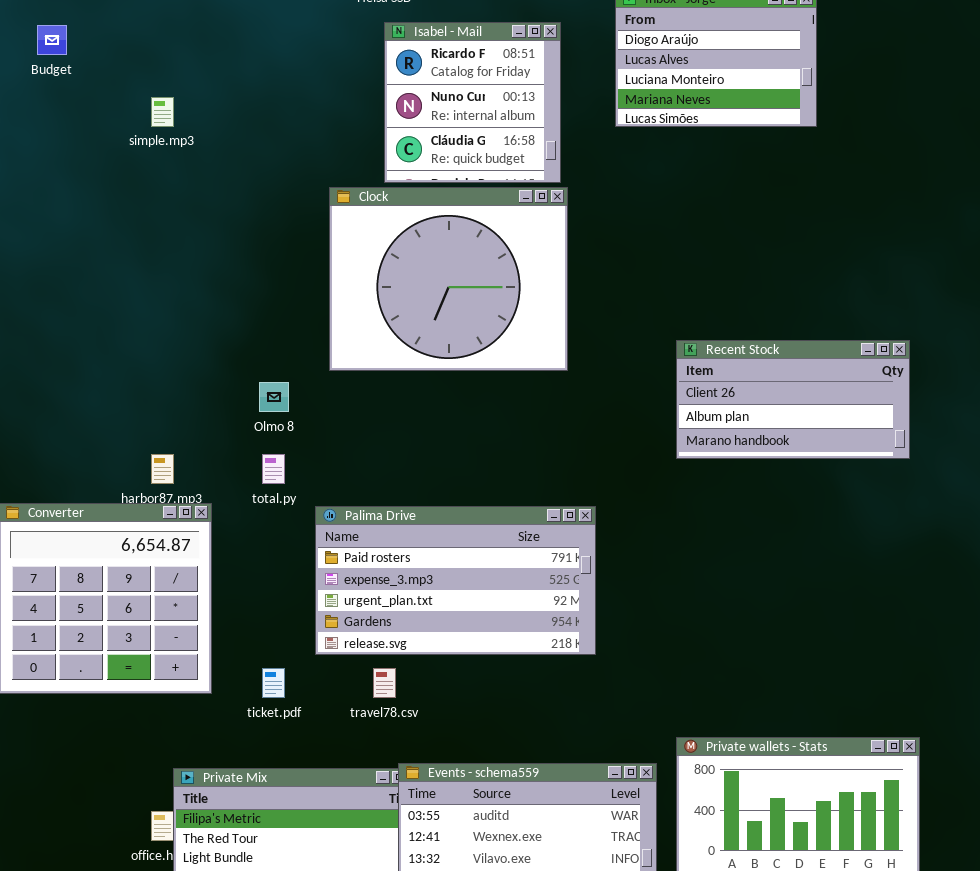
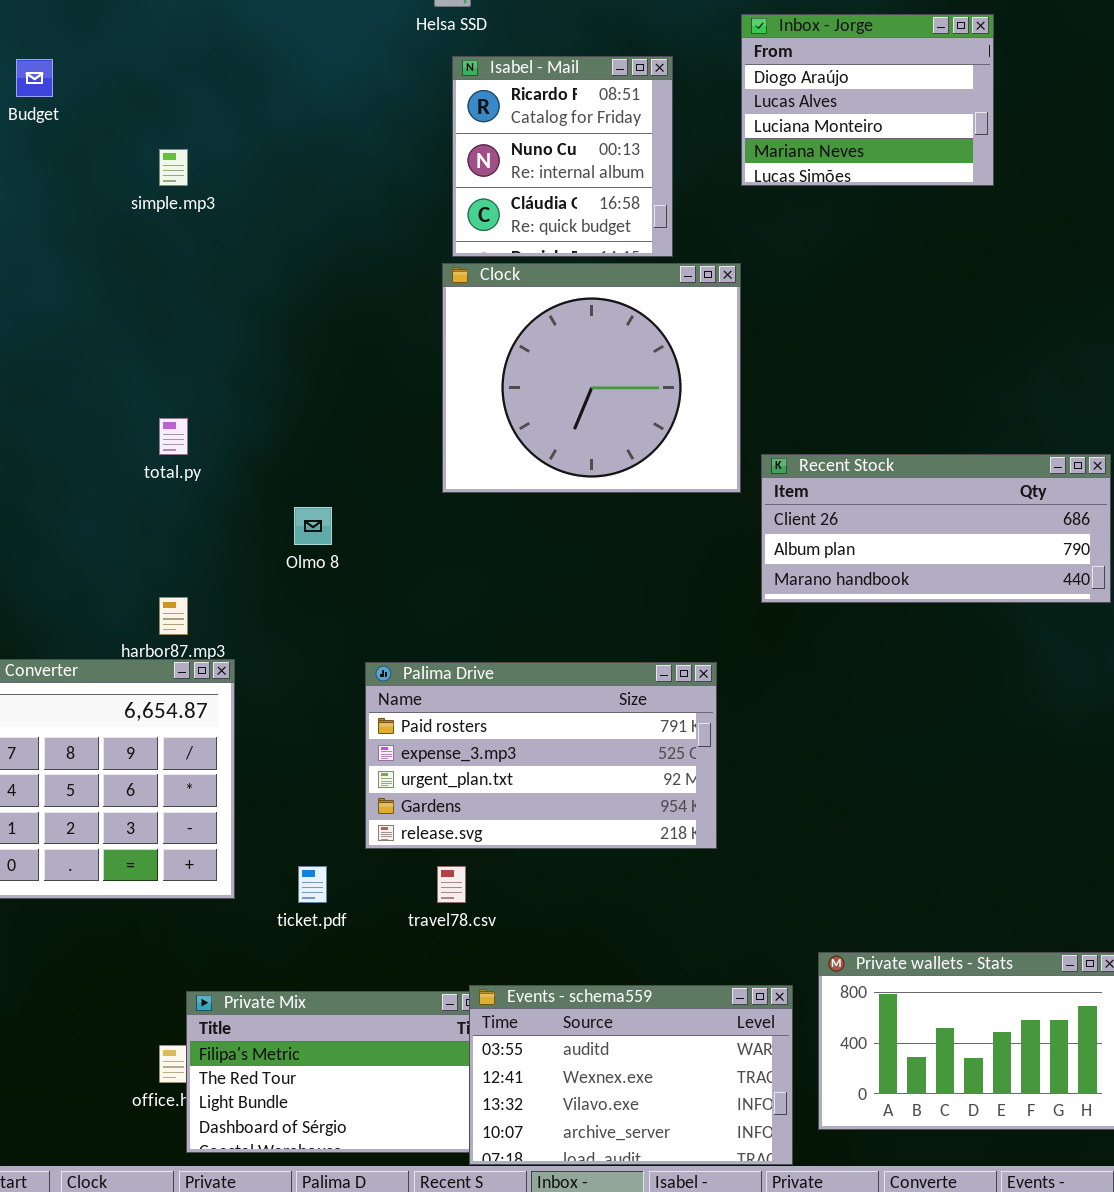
Clock: [329,187,568,371] -> [442,263,741,493], moved
Recent Stock: [676,340,910,459] -> [761,454,1111,603], resized
total.py: [262,454,285,484] -> [159,418,188,455], moved

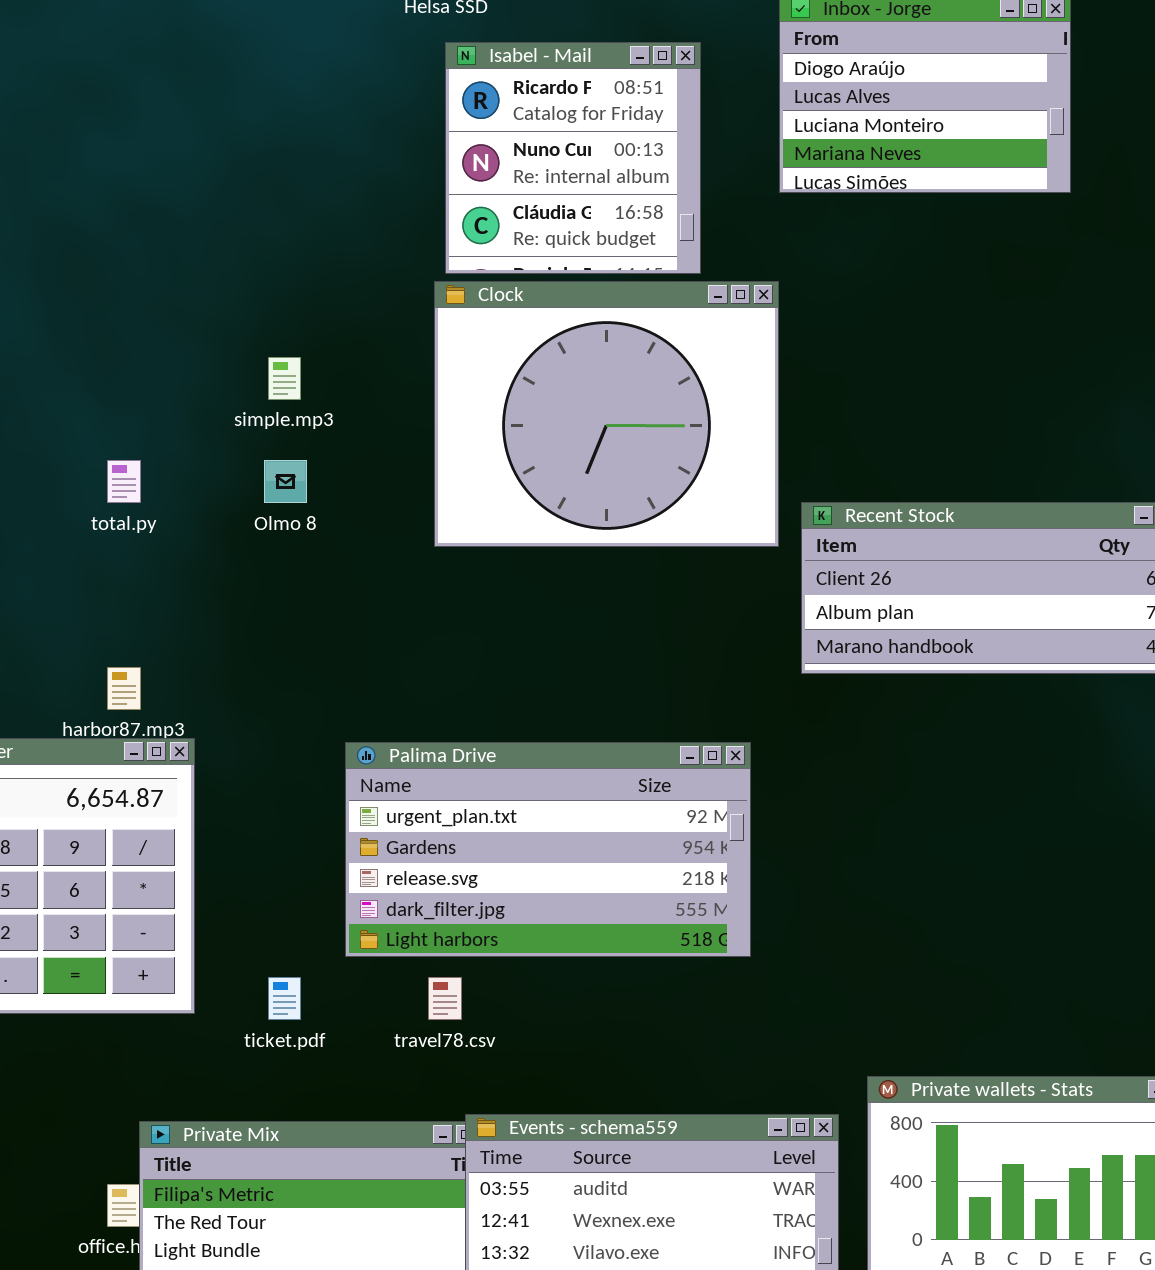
simple.mp3: [159,149,188,186] -> [268,357,301,400], moved
Olmo 8: [294,507,332,545] -> [264,460,307,503], moved
Palima Drive: [365,662,717,849] -> [345,742,751,957], scrolled down 2 rows

